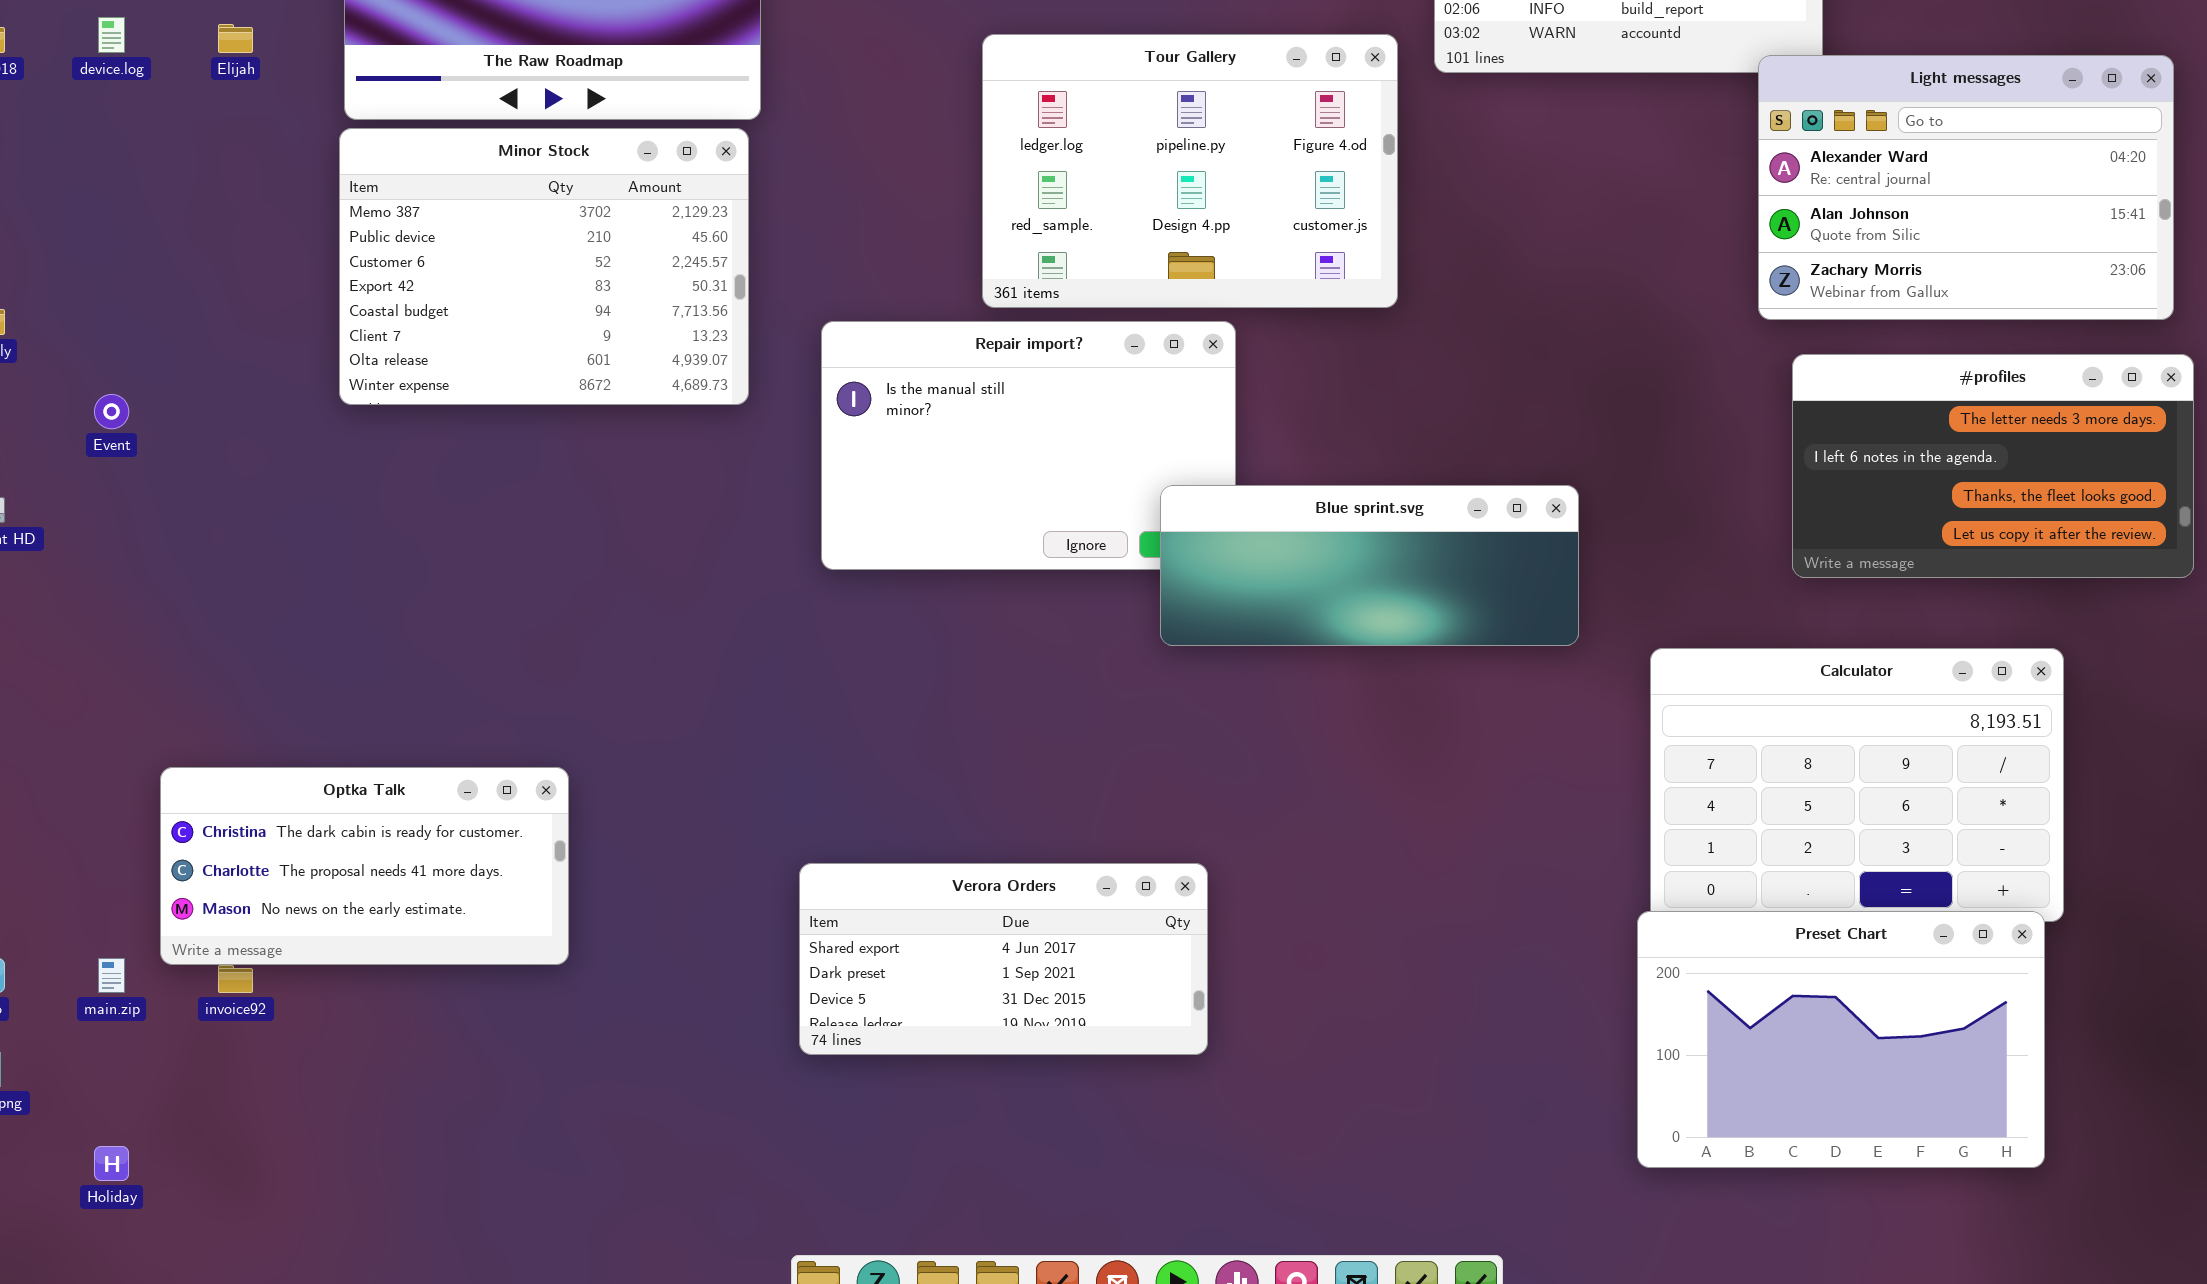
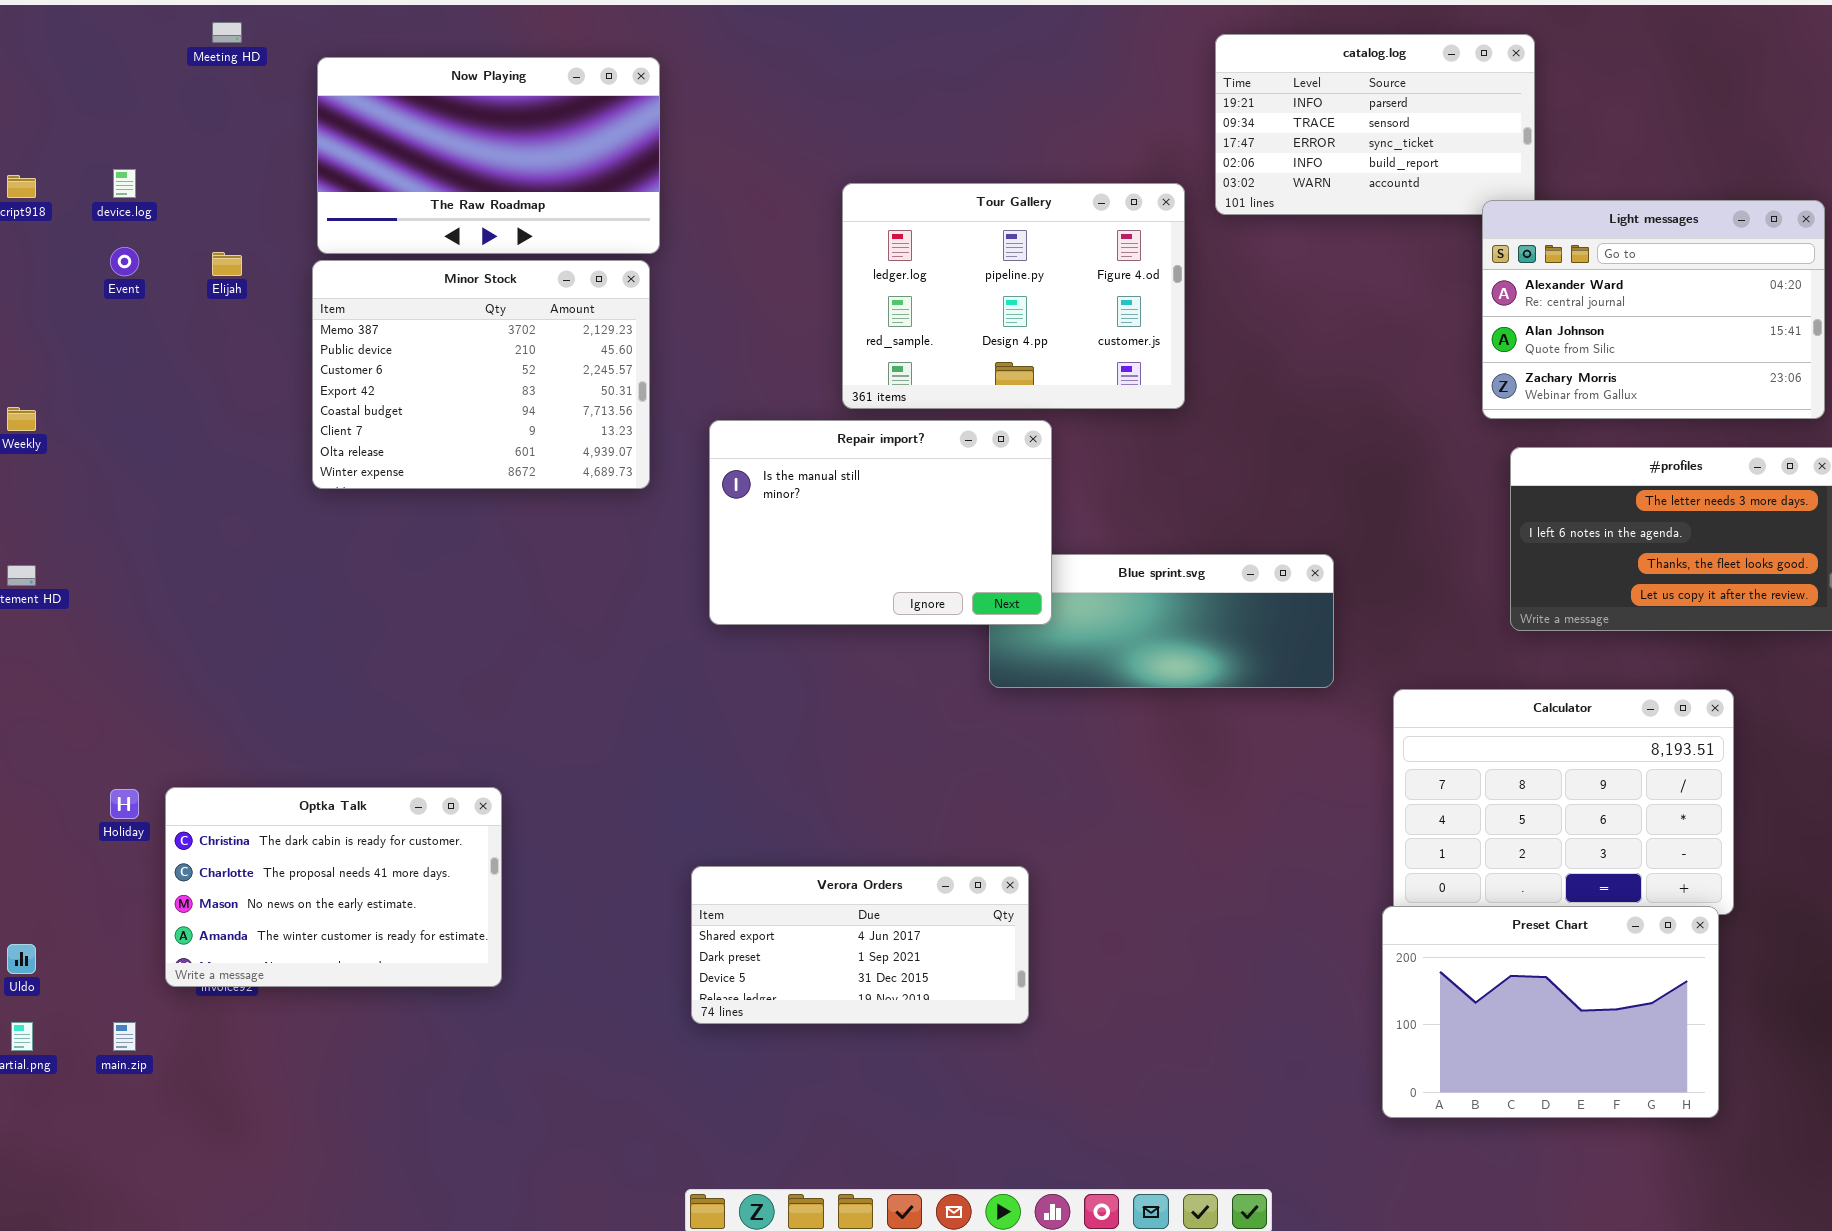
Elijah: [218,24,253,53] -> [212,252,242,276], moved
Repair import?: [821,321,1236,570] -> [709,420,1052,625], raised
Event: [94,394,129,429] -> [110,247,139,276], moved
Optka Talk: [160,767,569,965] -> [165,787,502,987], resized
main.zip: [98,958,125,993] -> [113,1022,136,1051], moved
Holiday: [94,1146,129,1181] -> [110,789,139,819], moved

